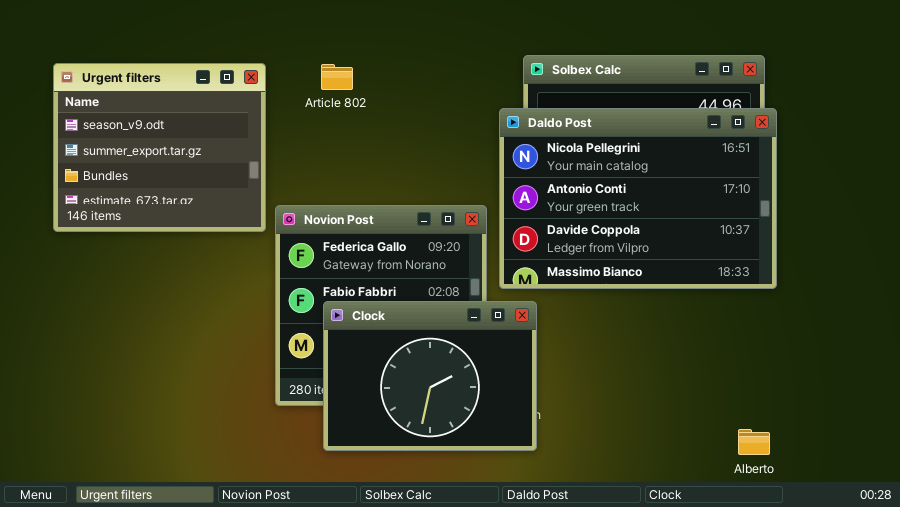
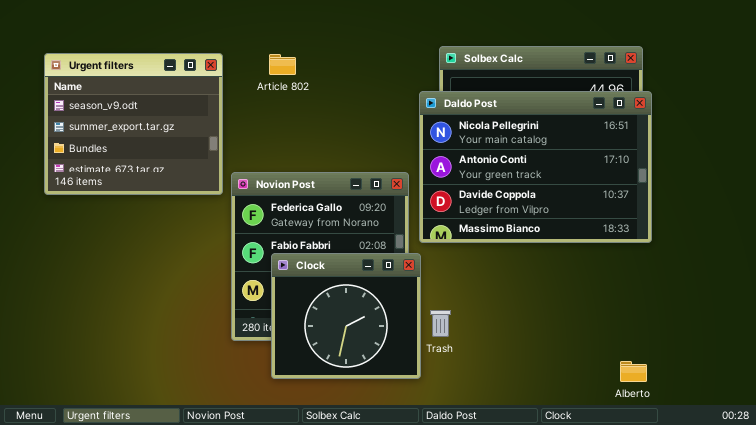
Clock: [323,301,537,451] -> [271,253,421,379], resized

